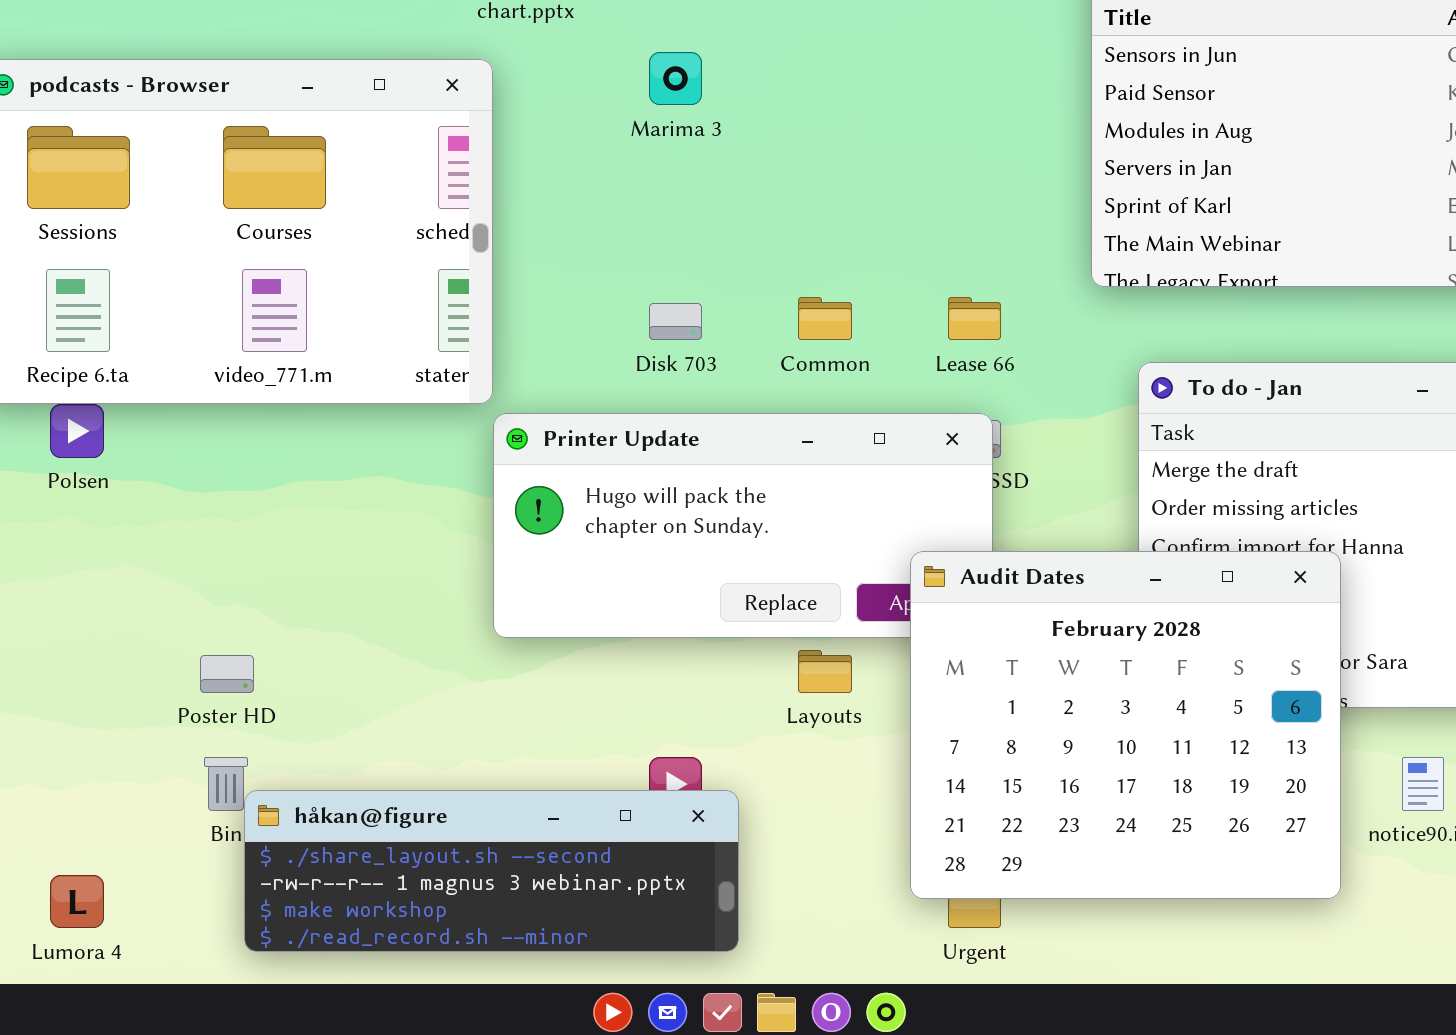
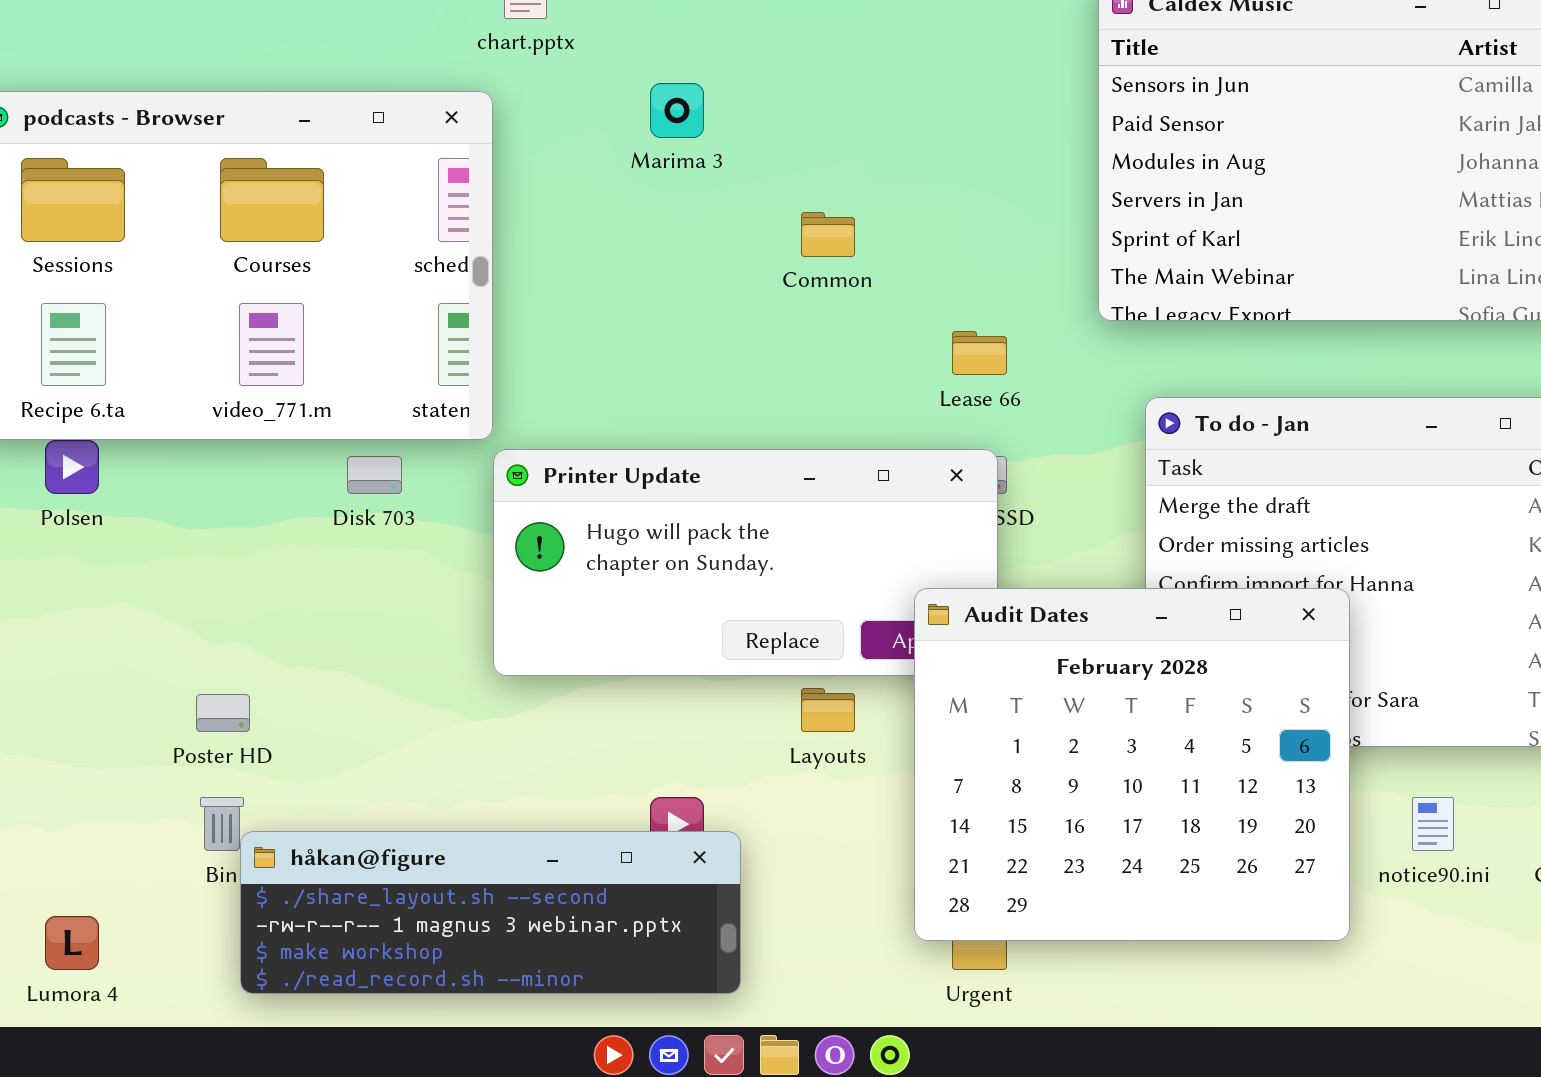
Common: [798,297,852,340] -> [801,212,855,257], moved
Disk 703: [649,303,702,340] -> [347,456,402,494], moved

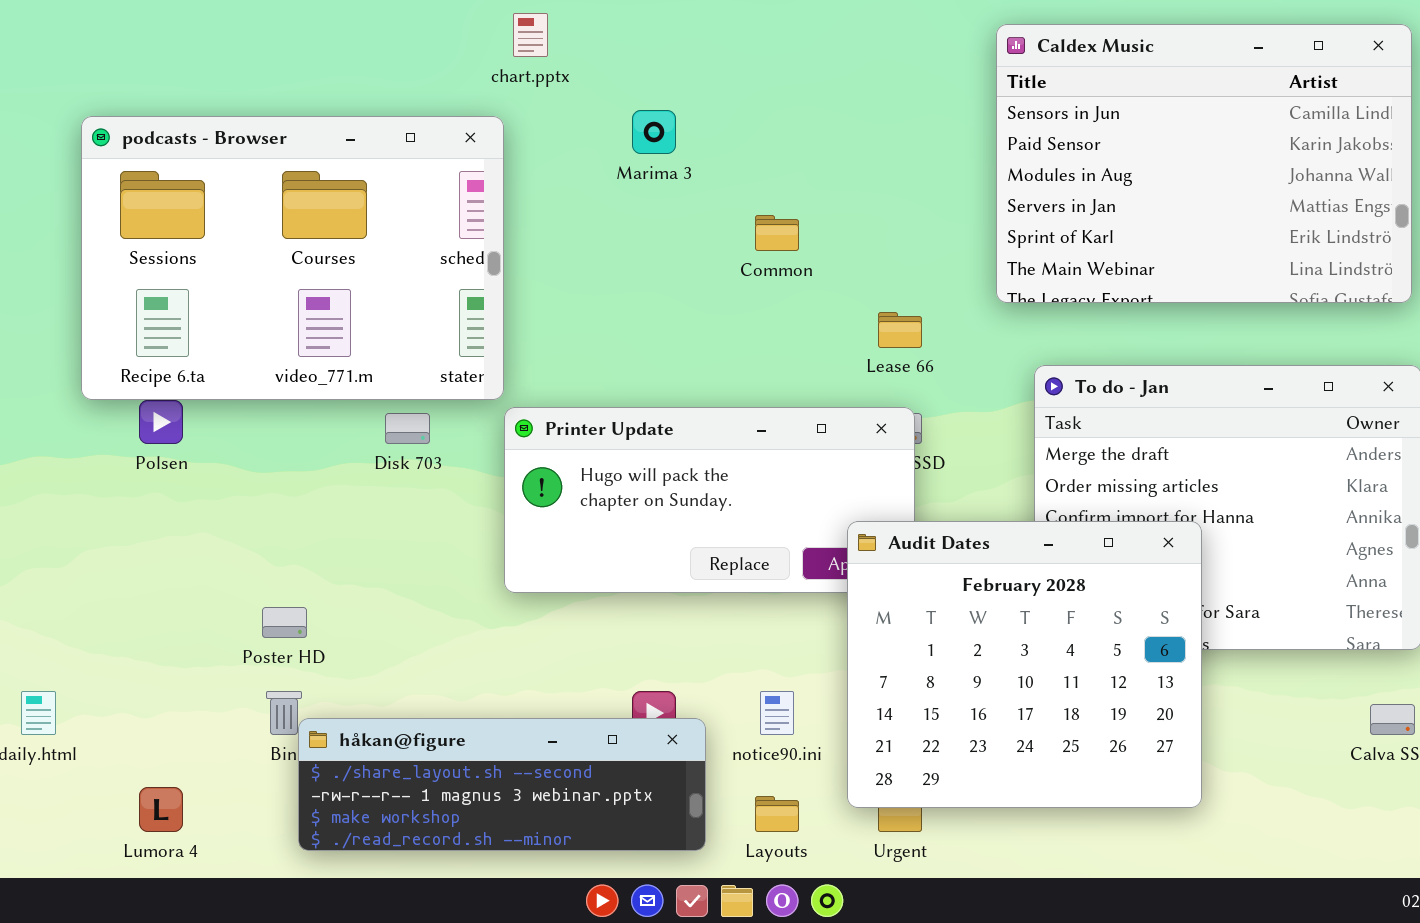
Layouts: [801,688,855,732] -> [755,796,799,832], moved
notice90.ini: [1412,797,1454,851] -> [760,691,794,735], moved

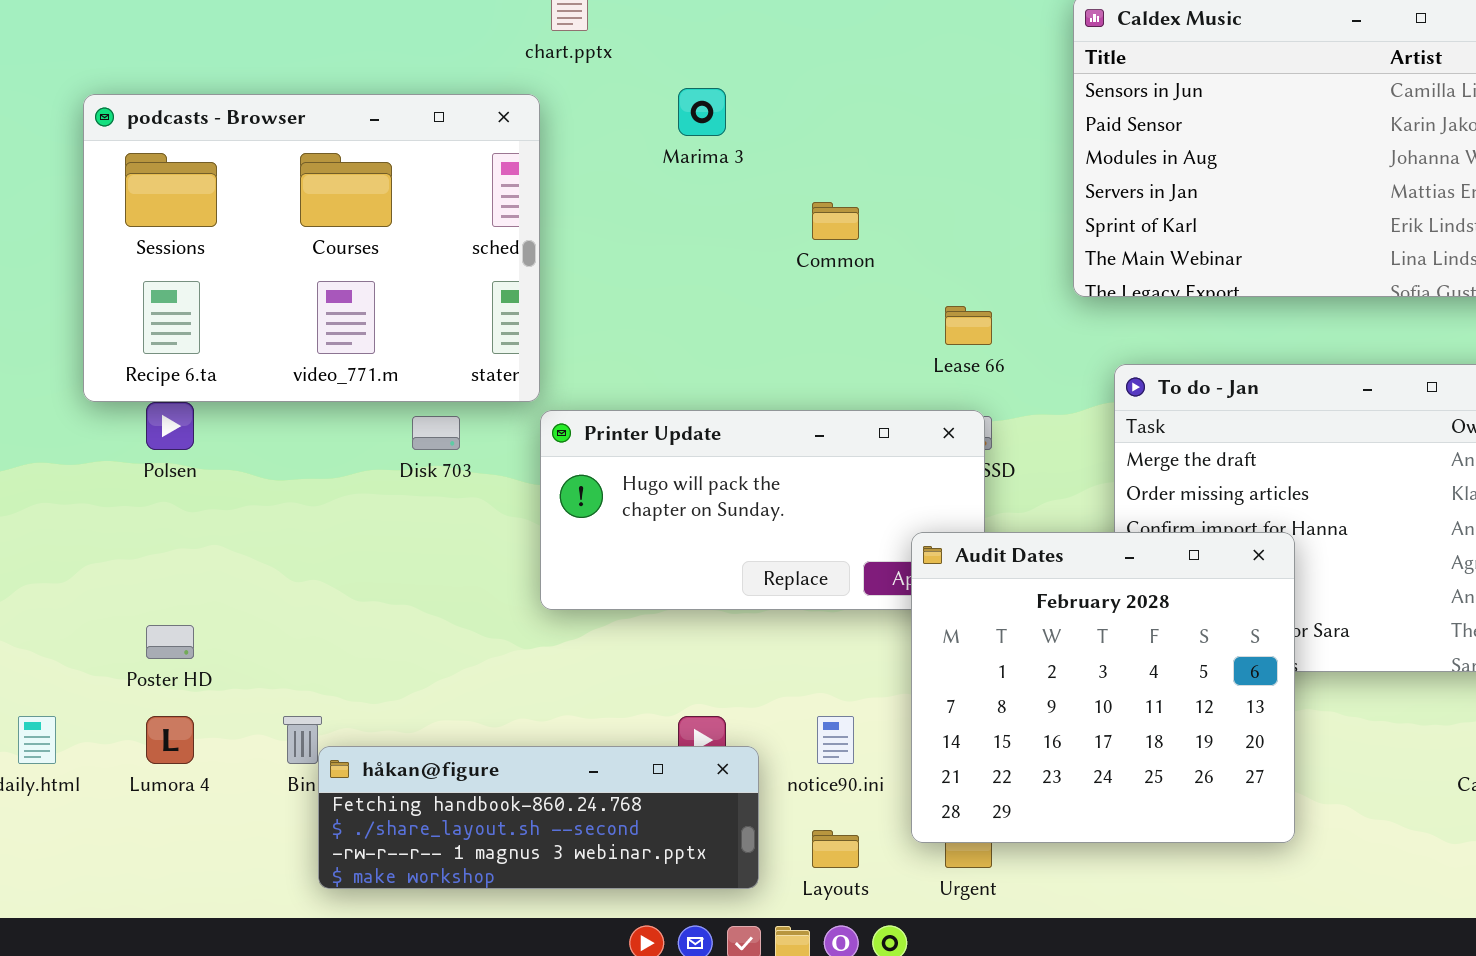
Poster HD: [262,607,307,638] -> [146,625,194,659], moved
håkan@figure: [298,718,706,851] -> [318,746,759,889], scrolled up 1 row
Lumora 4: [139,787,183,832] -> [146,716,194,764], moved

